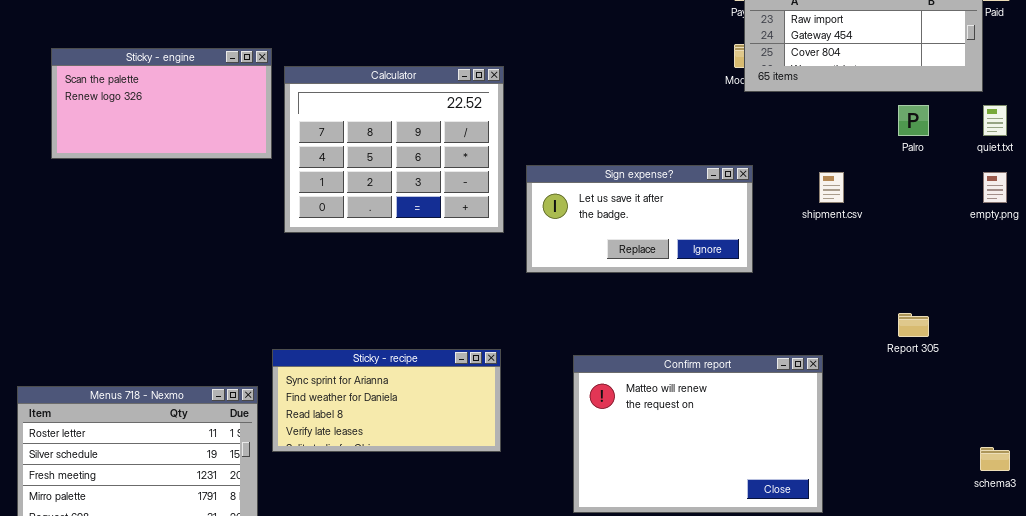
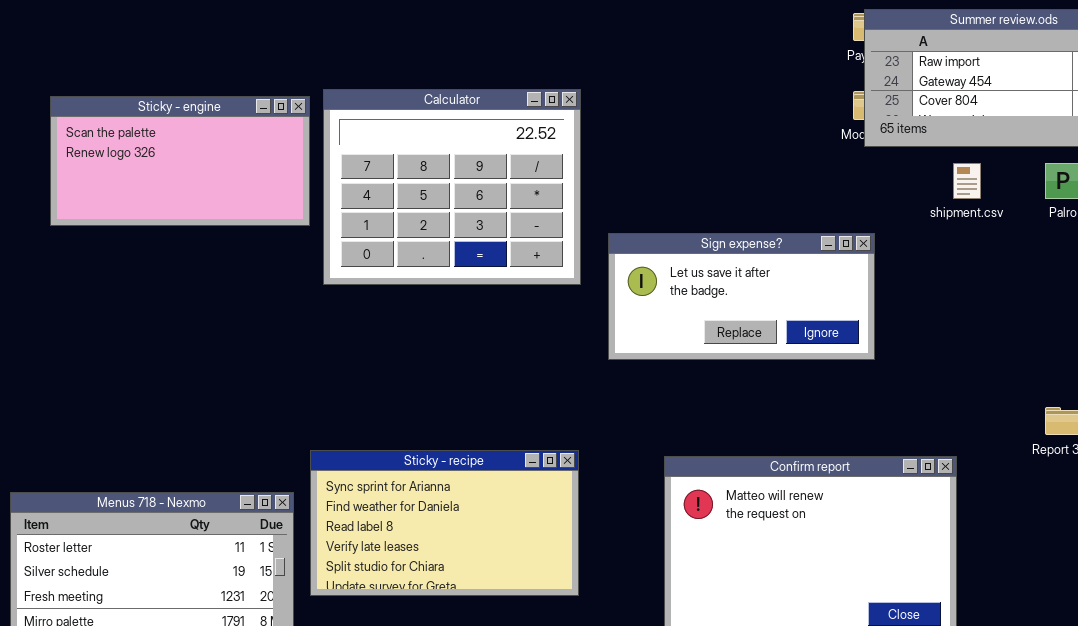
Calculator: [284,66,504,233] -> [323,89,581,285], moved
shipment.csv: [819,172,844,203] -> [953,163,981,199], moved
Sticky - recipe: [272,349,501,452] -> [310,450,579,596], resized

